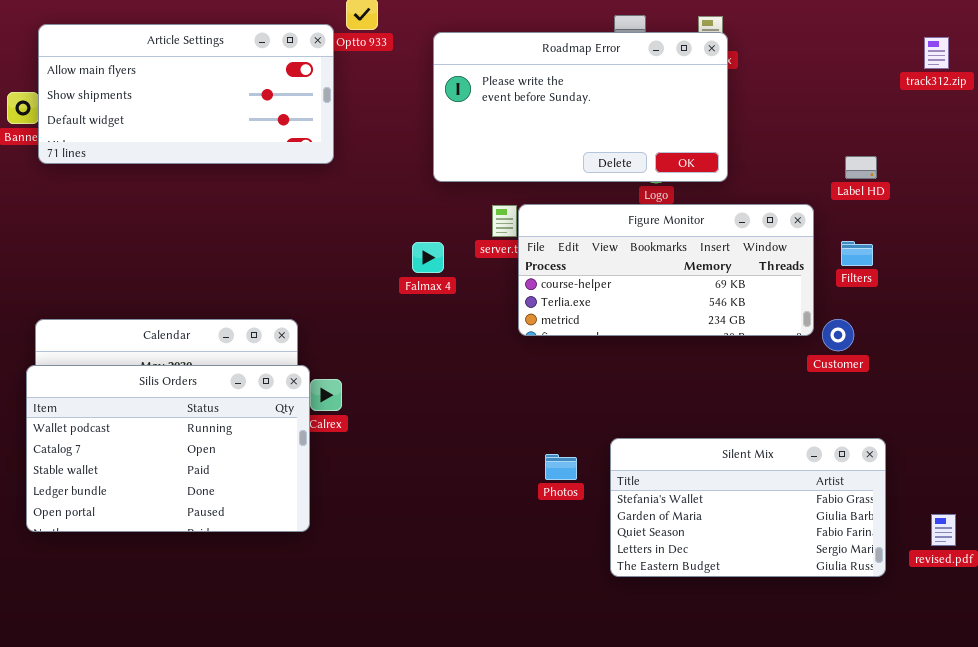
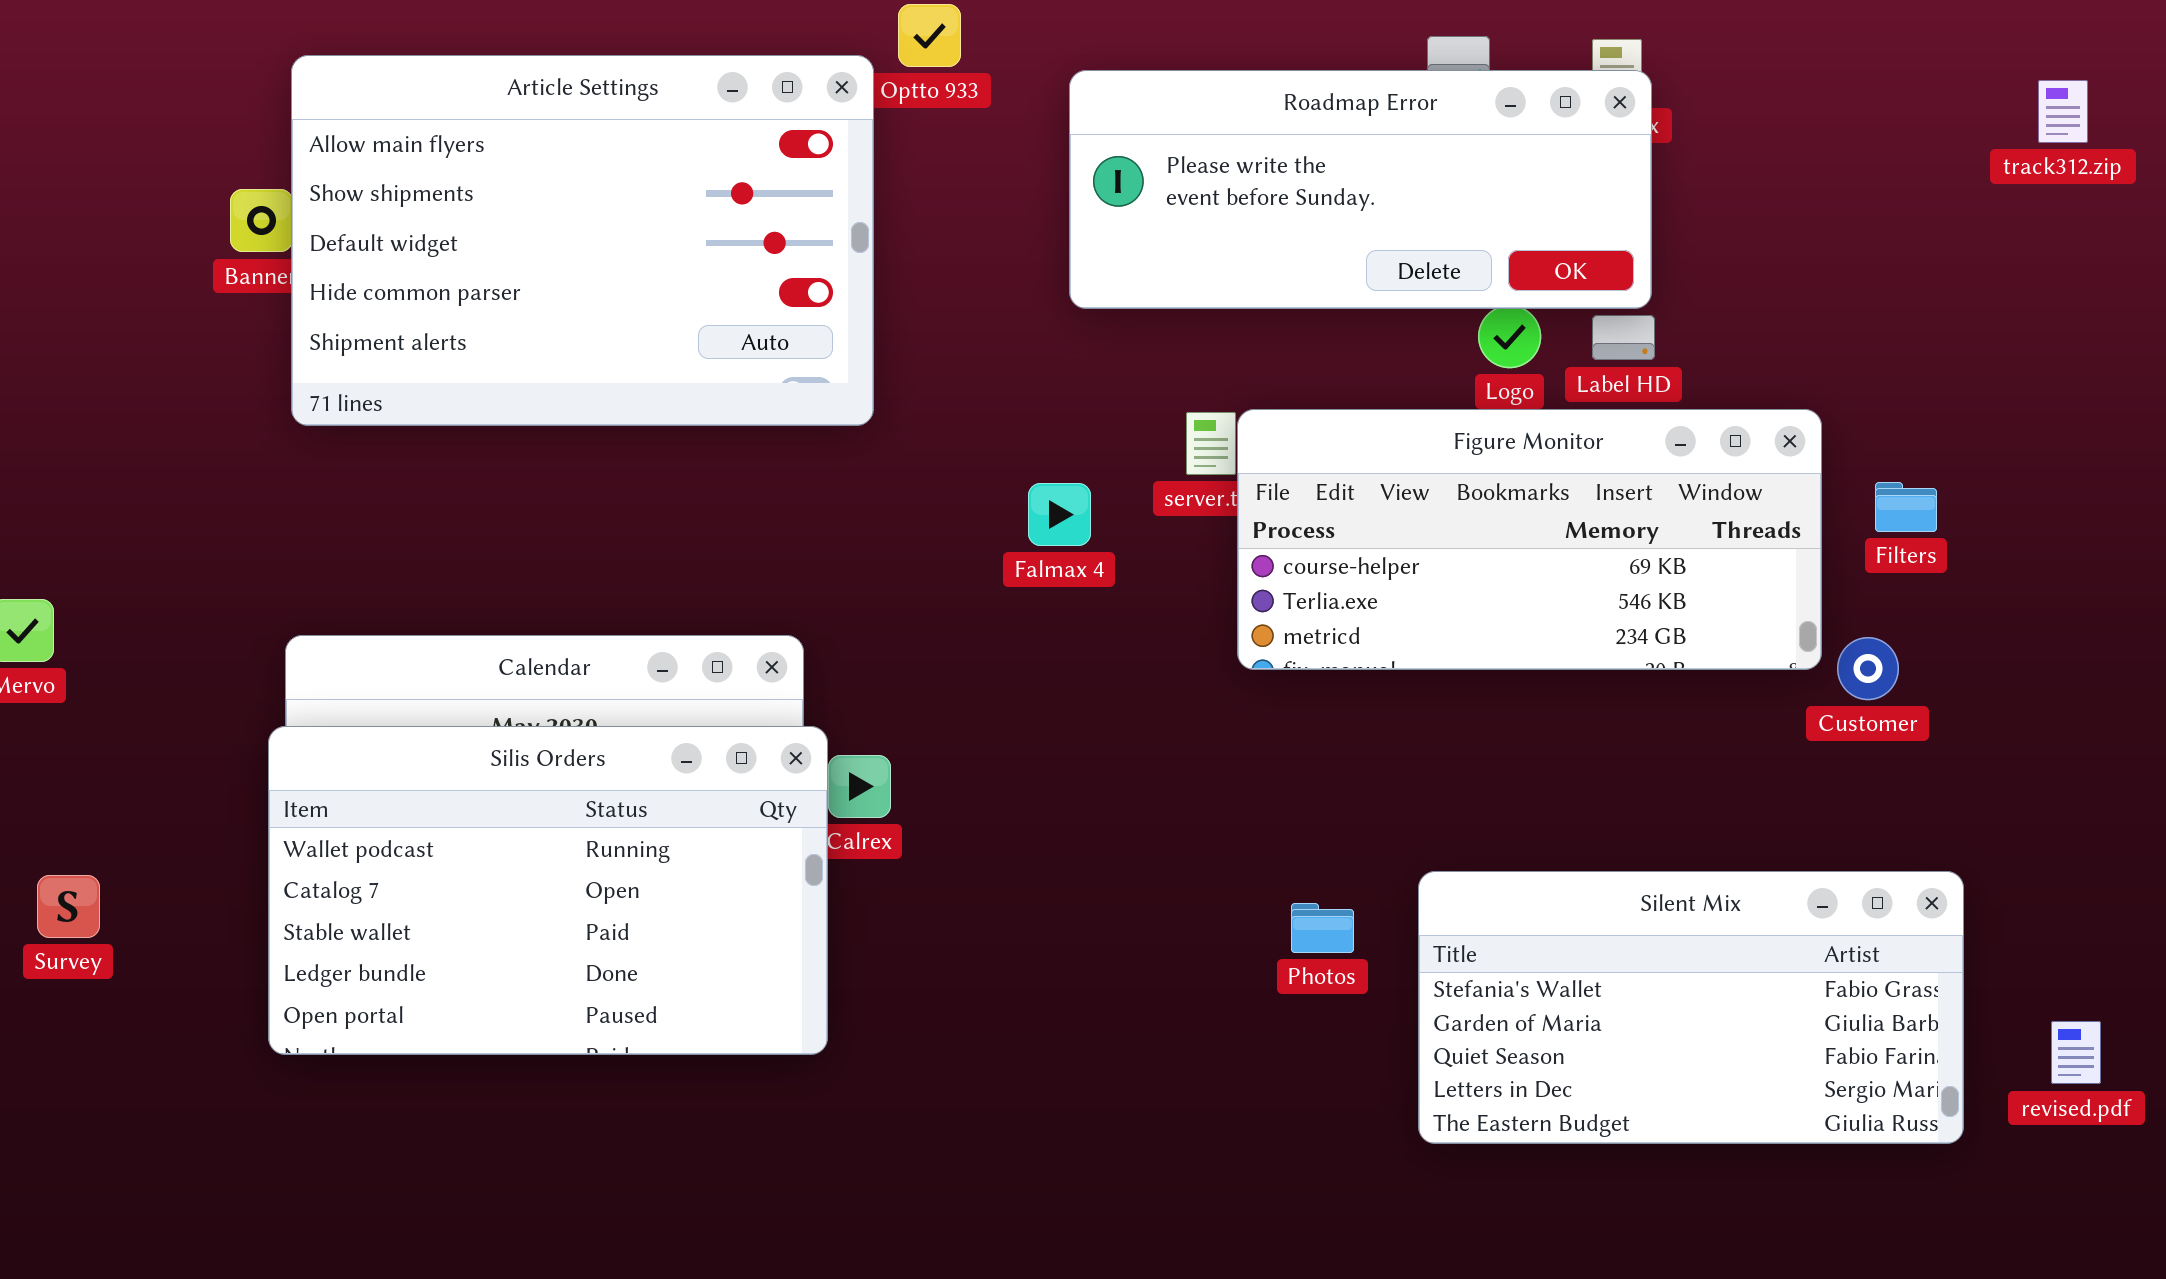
Article Settings: [38,24,334,164] -> [291,55,874,426], resized
Roadmap Error: [433,32,728,182] -> [1069,70,1652,309], resized
Label HD: [845,156,877,179] -> [1592,315,1655,360], moved

